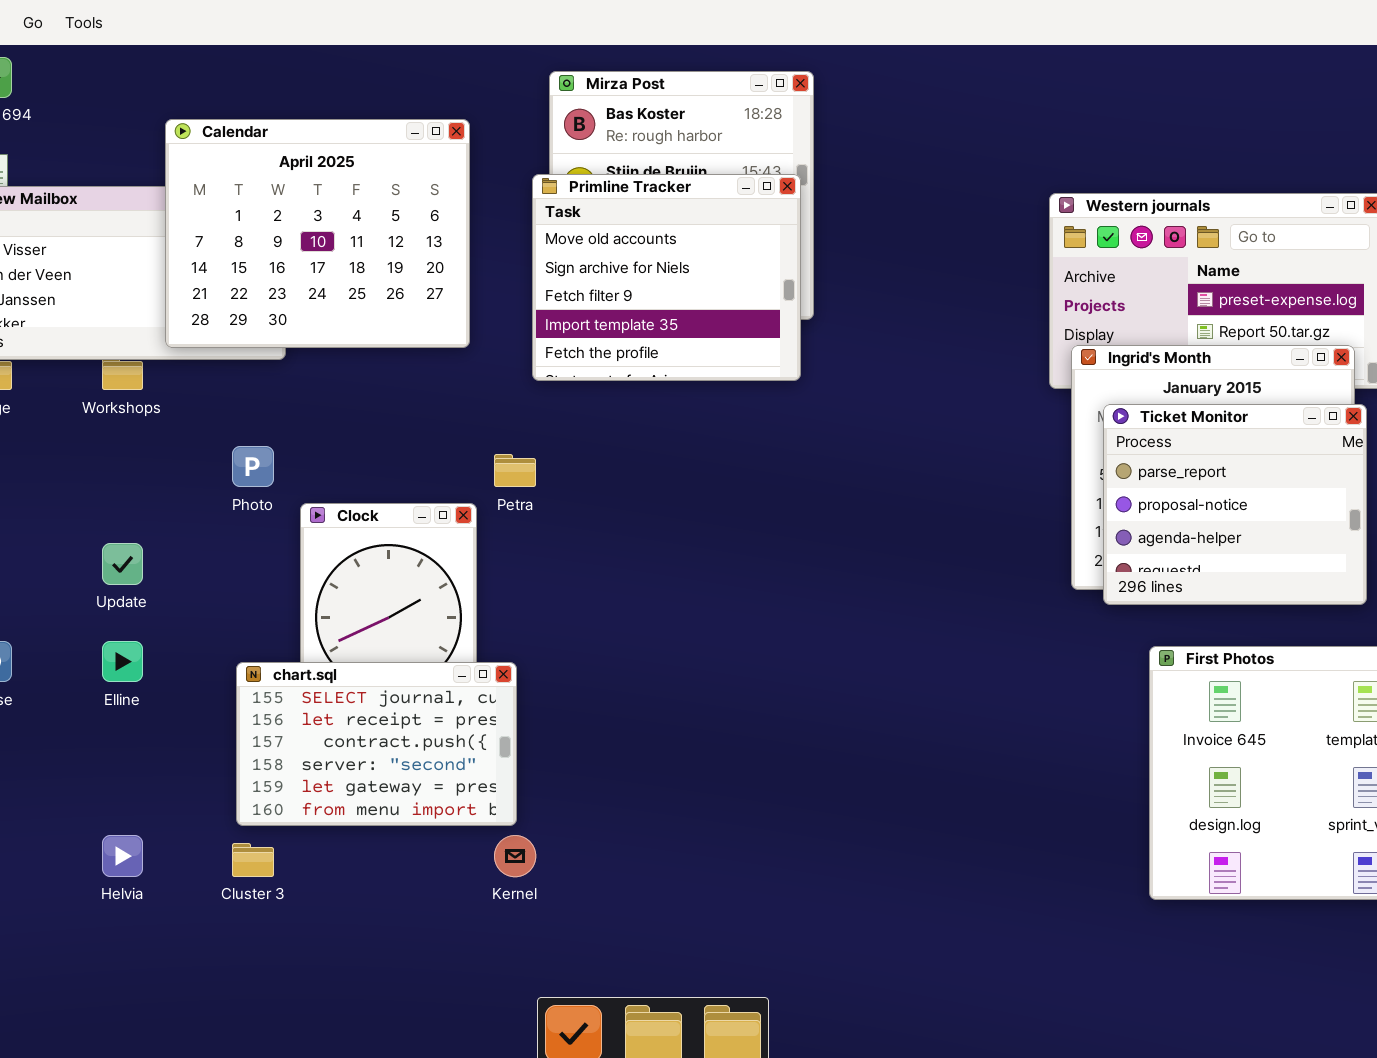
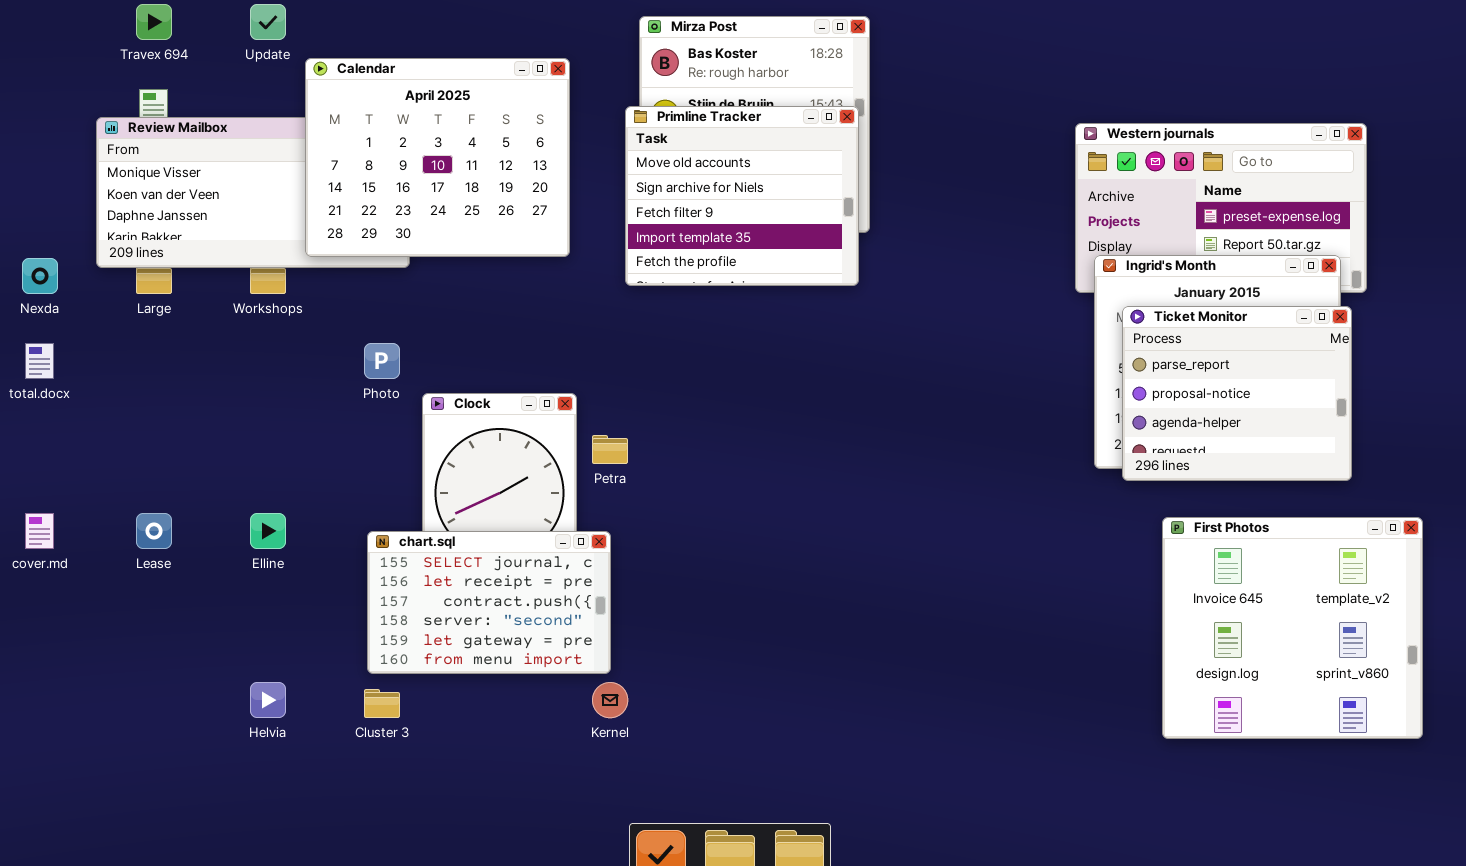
Petra: [494,454,536,487] -> [592,435,628,464], moved
Update: [102,543,143,585] -> [250,4,286,40], moved

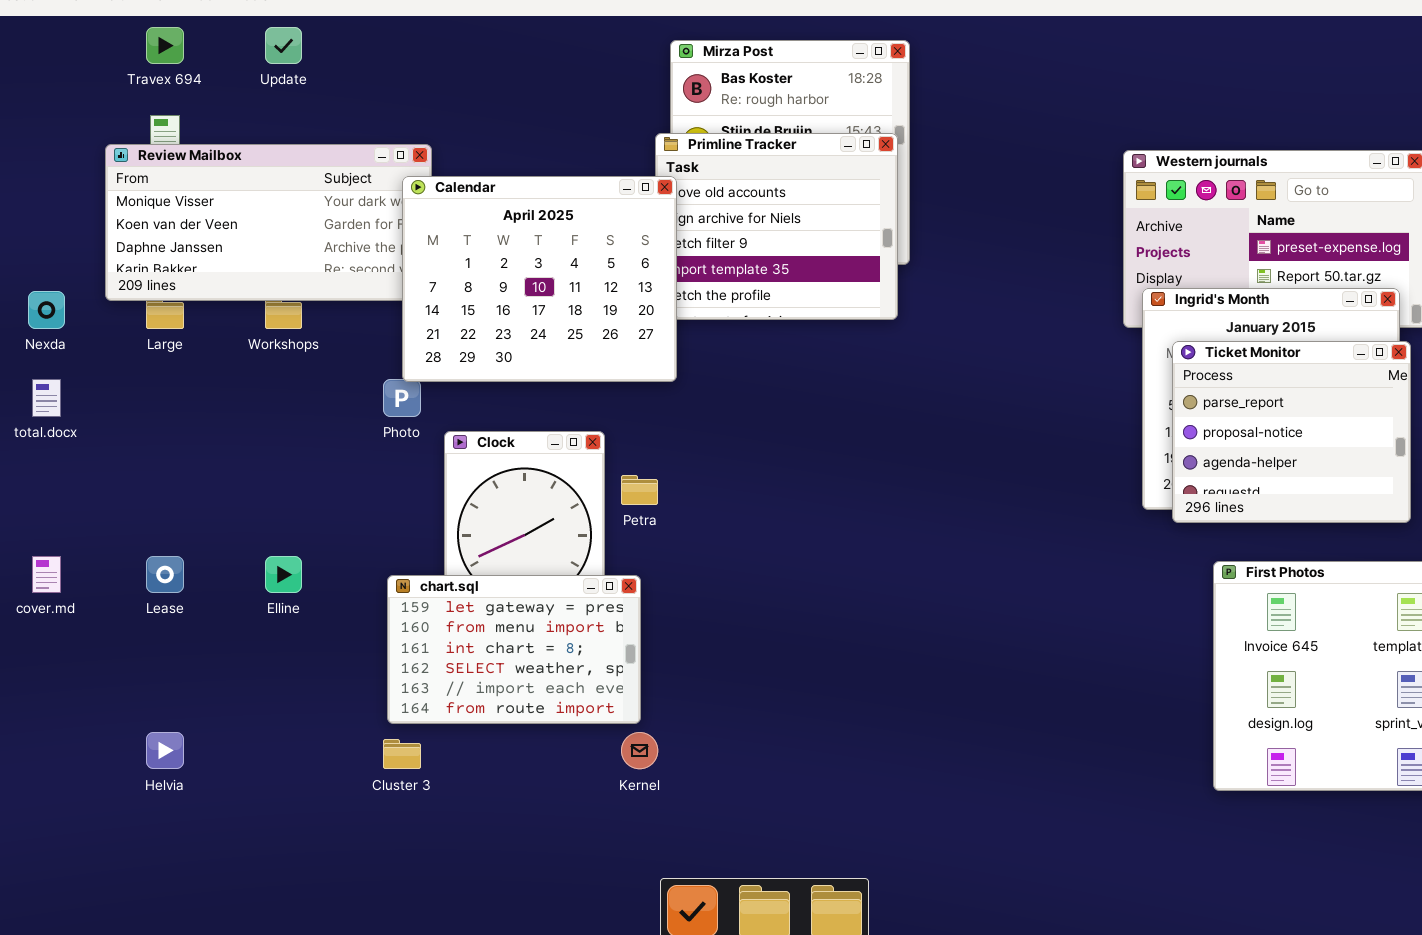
Calendar: [305,58,570,257] -> [402,176,677,382], moved
chart.sql: [367,531,611,674] -> [387,575,641,724], scrolled down 4 rows
Helvia: [250,682,286,718] -> [146,732,184,769], moved

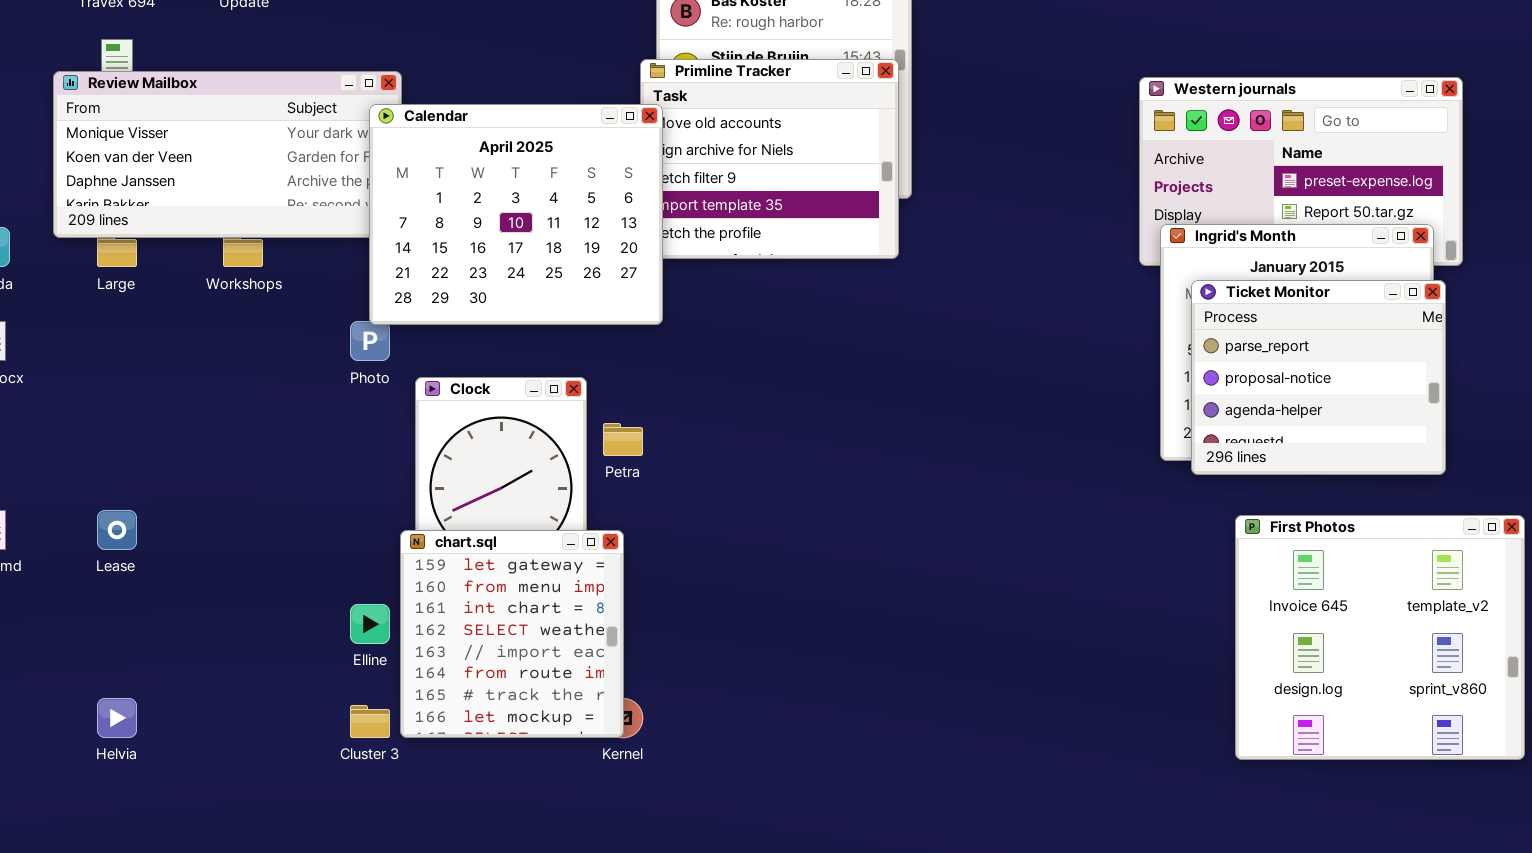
Elline: [265,556,302,593] -> [350,604,390,644], moved
chart.sql: [387,575,641,724] -> [400,530,624,738], resized

